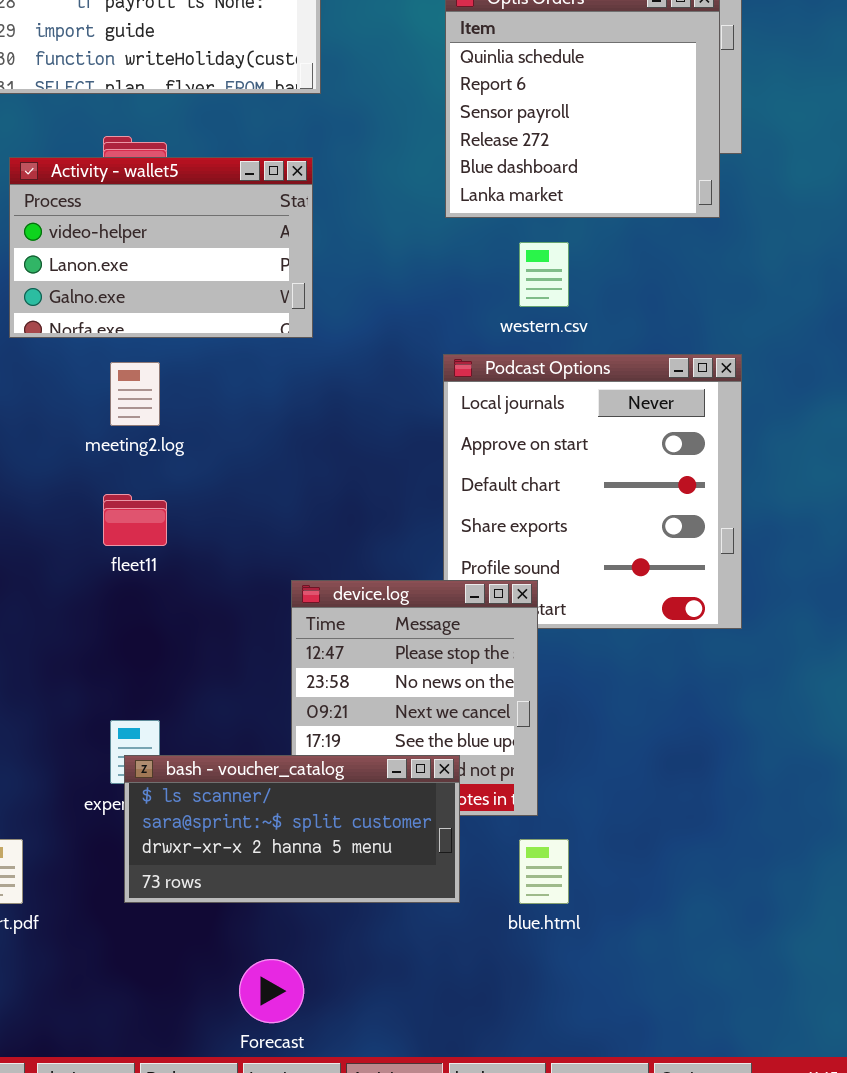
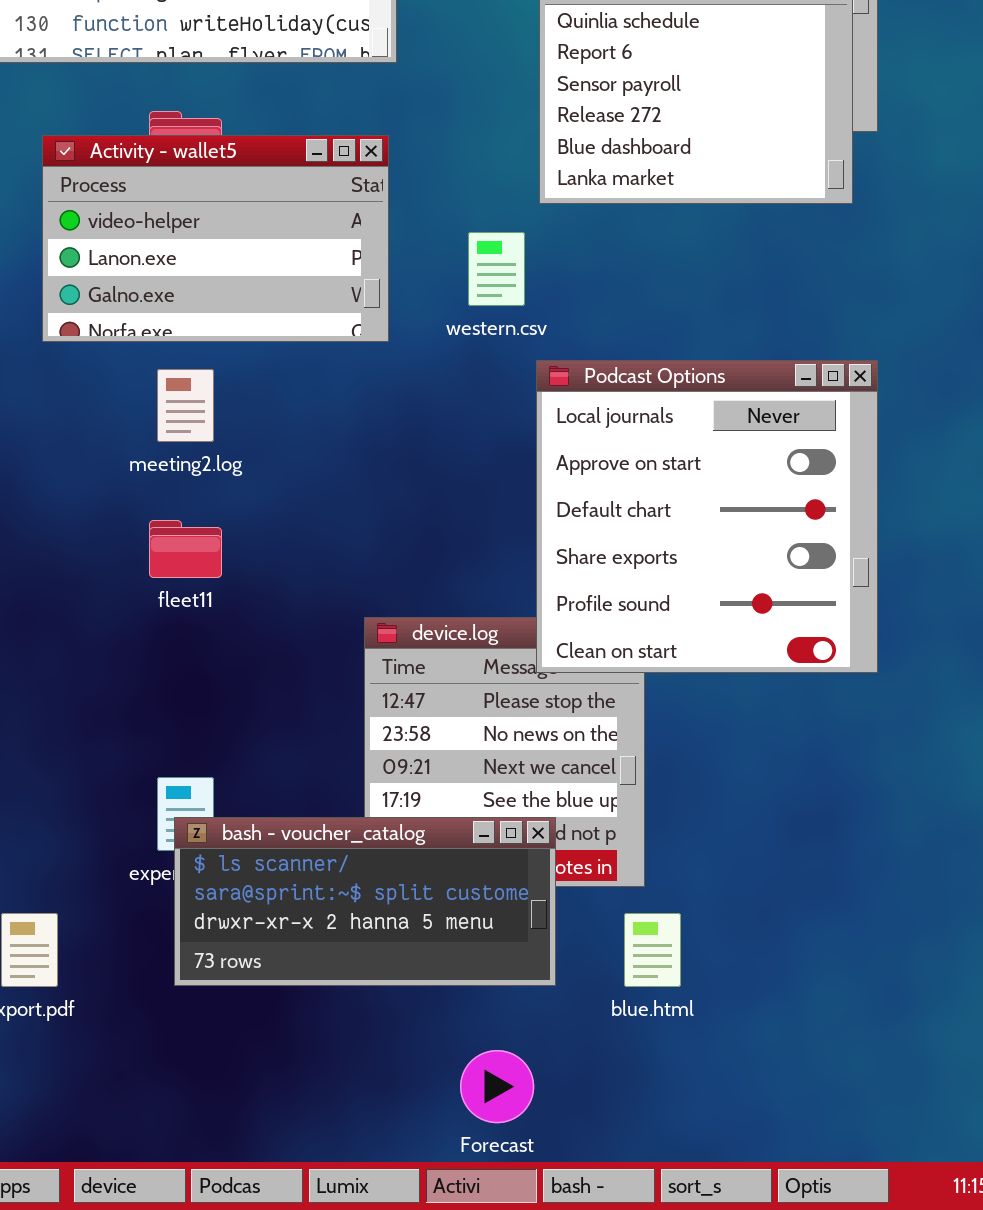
western.csv: [519,242,569,307] -> [468,232,525,306], moved
Podcast Options: [443,354,742,629] -> [536,360,878,673], raised
Forecast: [239,959,304,1023] -> [460,1050,534,1123], moved

